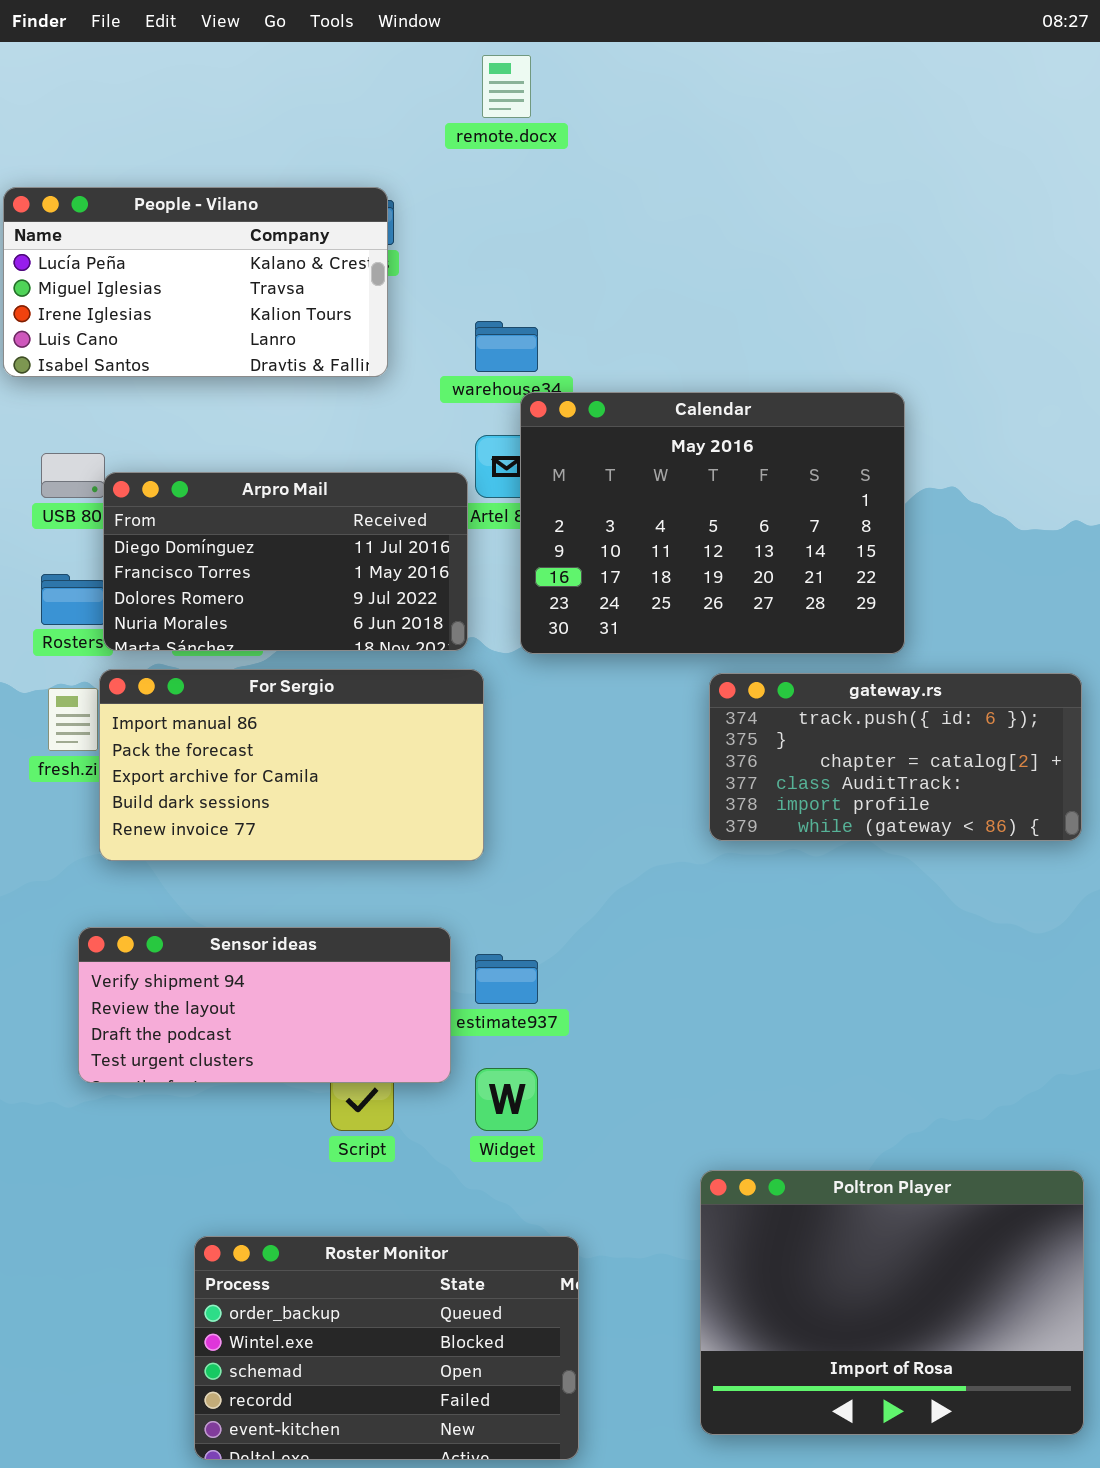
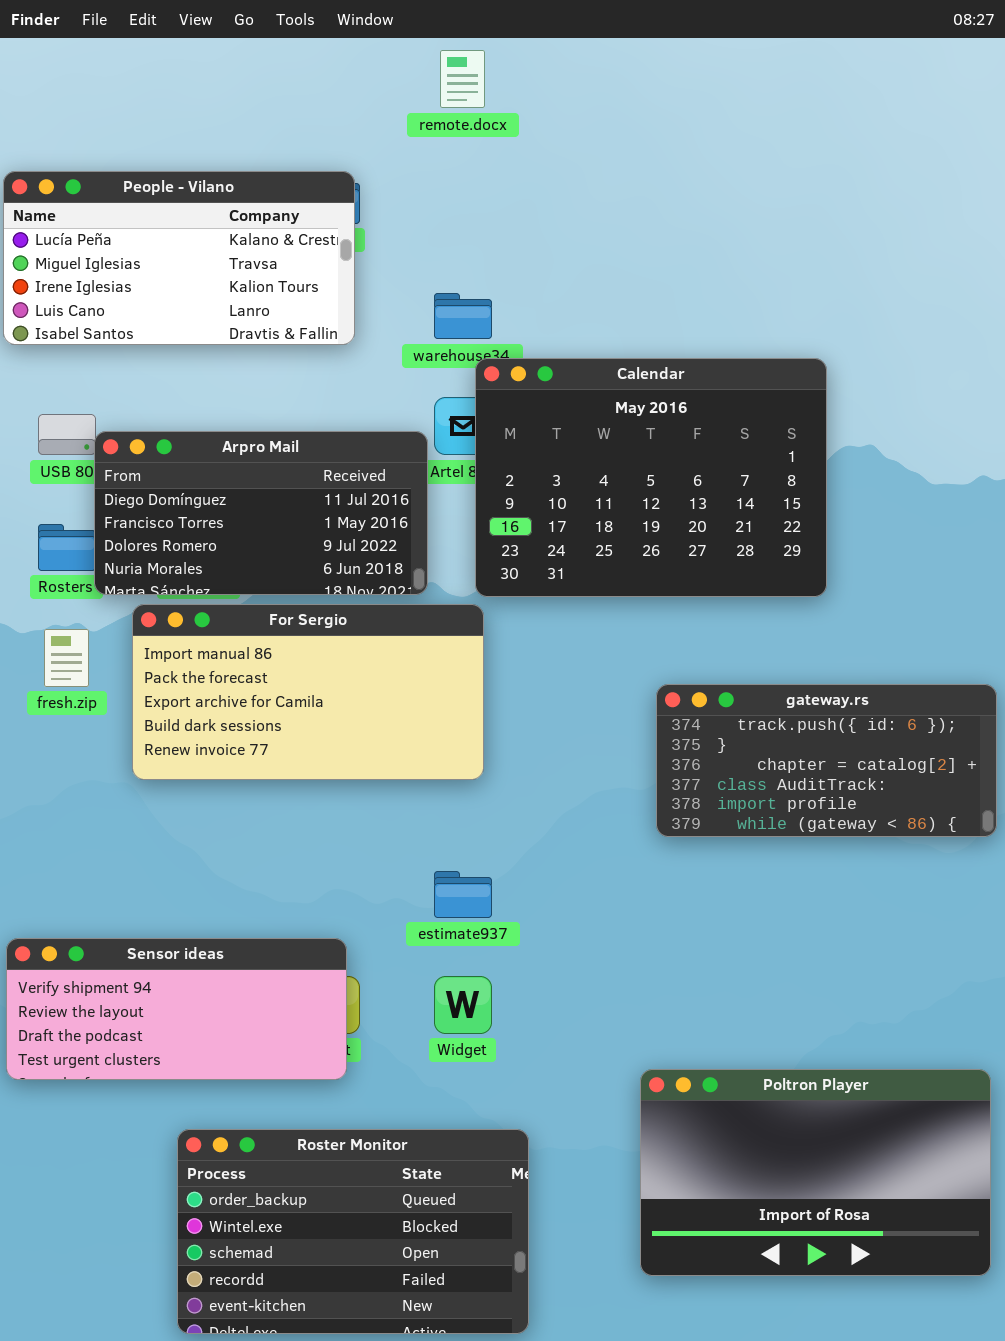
For Sergio: [99,669,484,861] -> [132,604,484,780], moved
gateway.rs: [709,673,1082,841] -> [656,684,997,837], moved
Sensor ideas: [78,927,451,1083] -> [6,938,347,1080], moved
Poltron Player: [700,1170,1084,1435] -> [640,1069,991,1276], resized

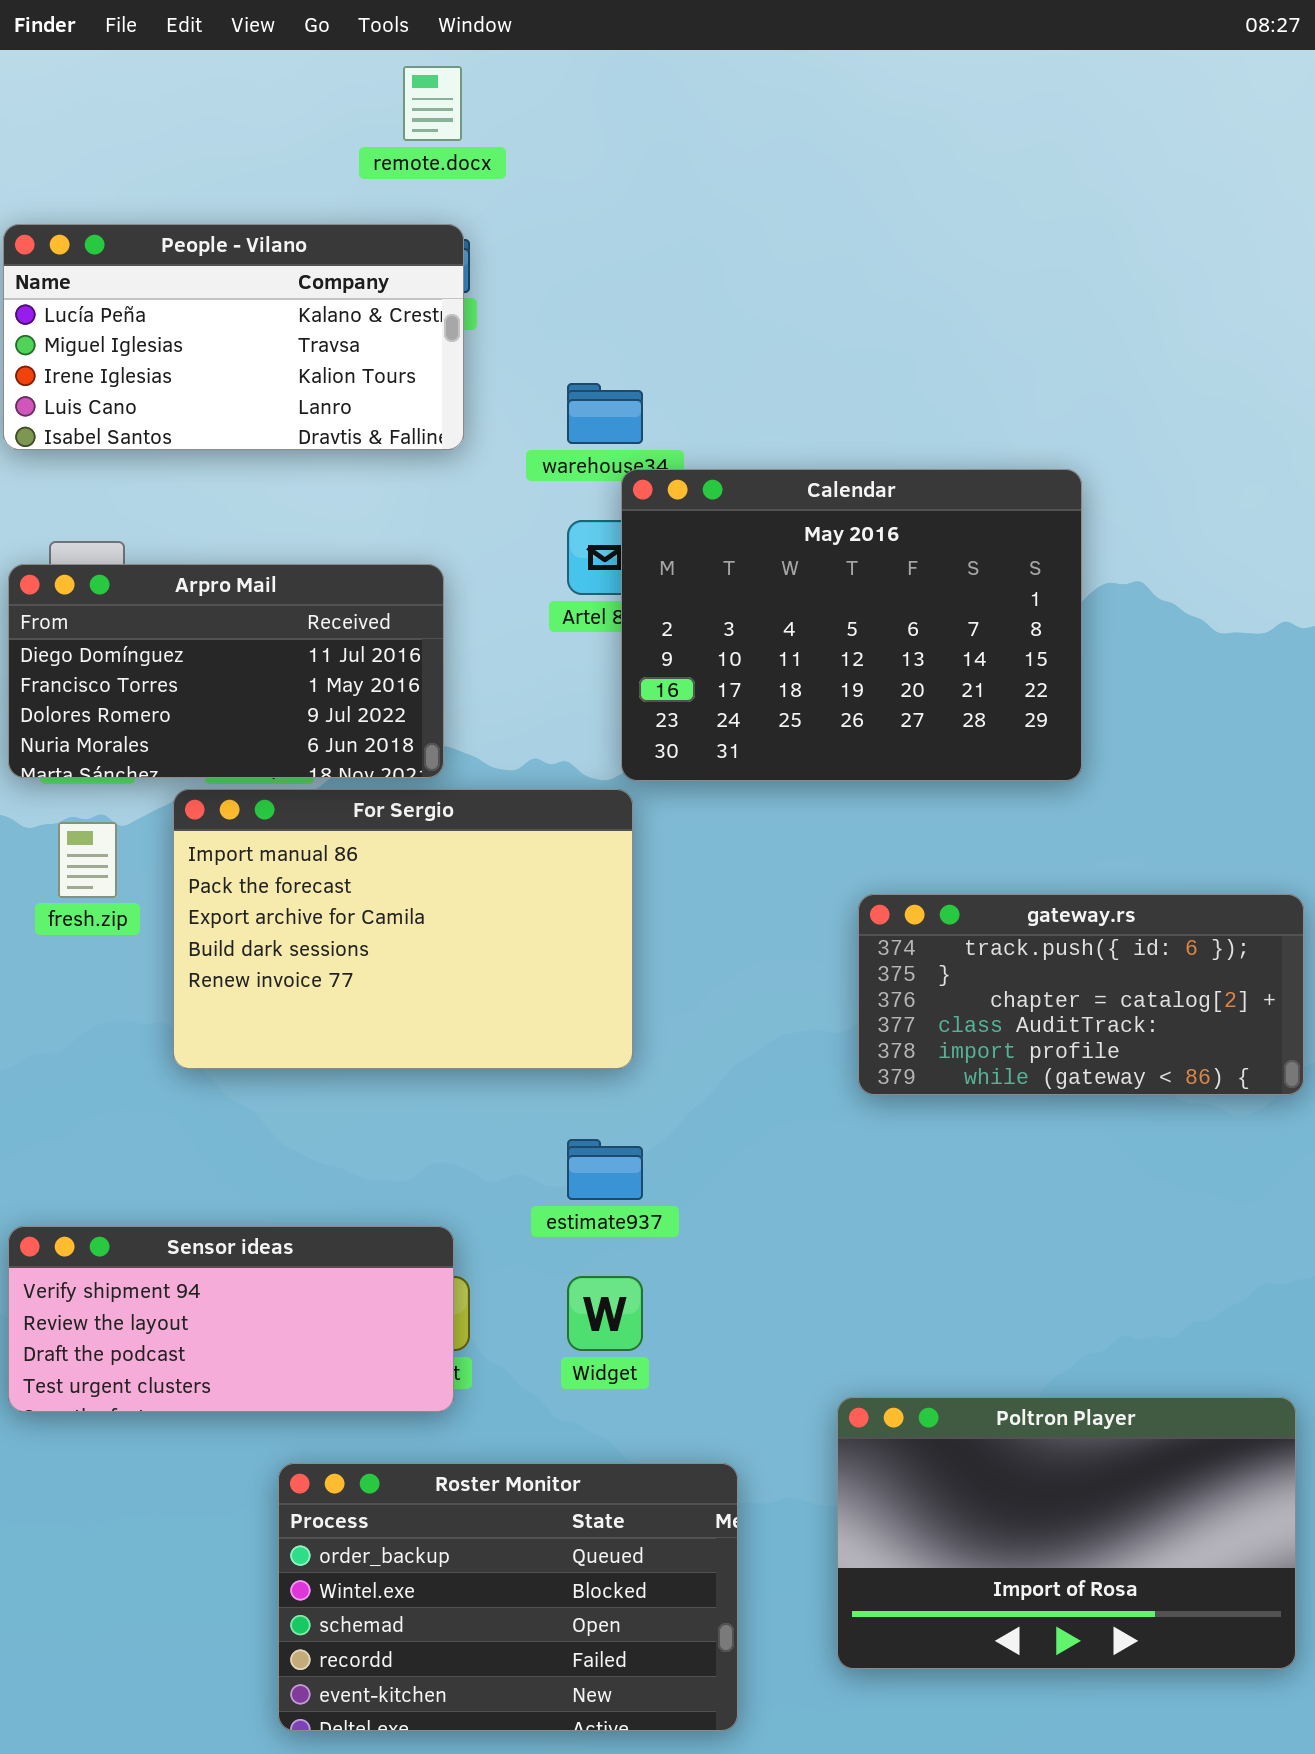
remote.docx: [440,50,485,108] -> [403,66,462,141], moved
Arpro Mail: [94,431,428,595] -> [8,564,444,778], moved
For Sergio: [132,604,484,780] -> [173,789,633,1069], resized
Roster Monitor: [177,1129,529,1334] -> [278,1463,738,1731], moved

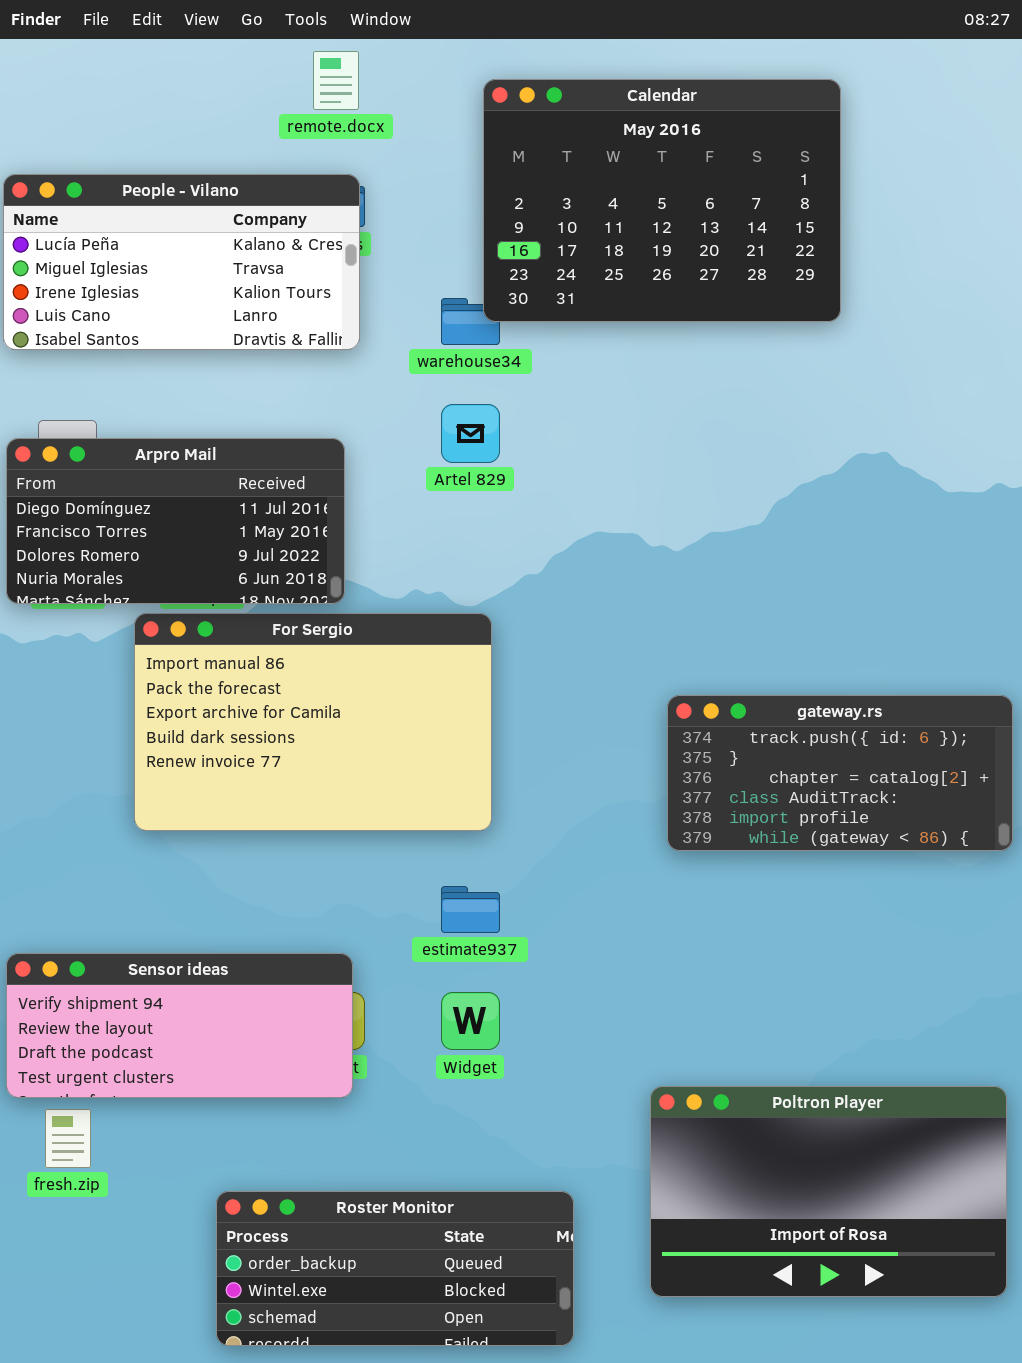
Calendar: [621,469,1082,781] -> [483,79,841,322], moved
fresh.zip: [58,822,117,898] -> [45,1109,91,1168], moved
Roster Monitor: [278,1463,738,1731] -> [216,1191,574,1346], resized

